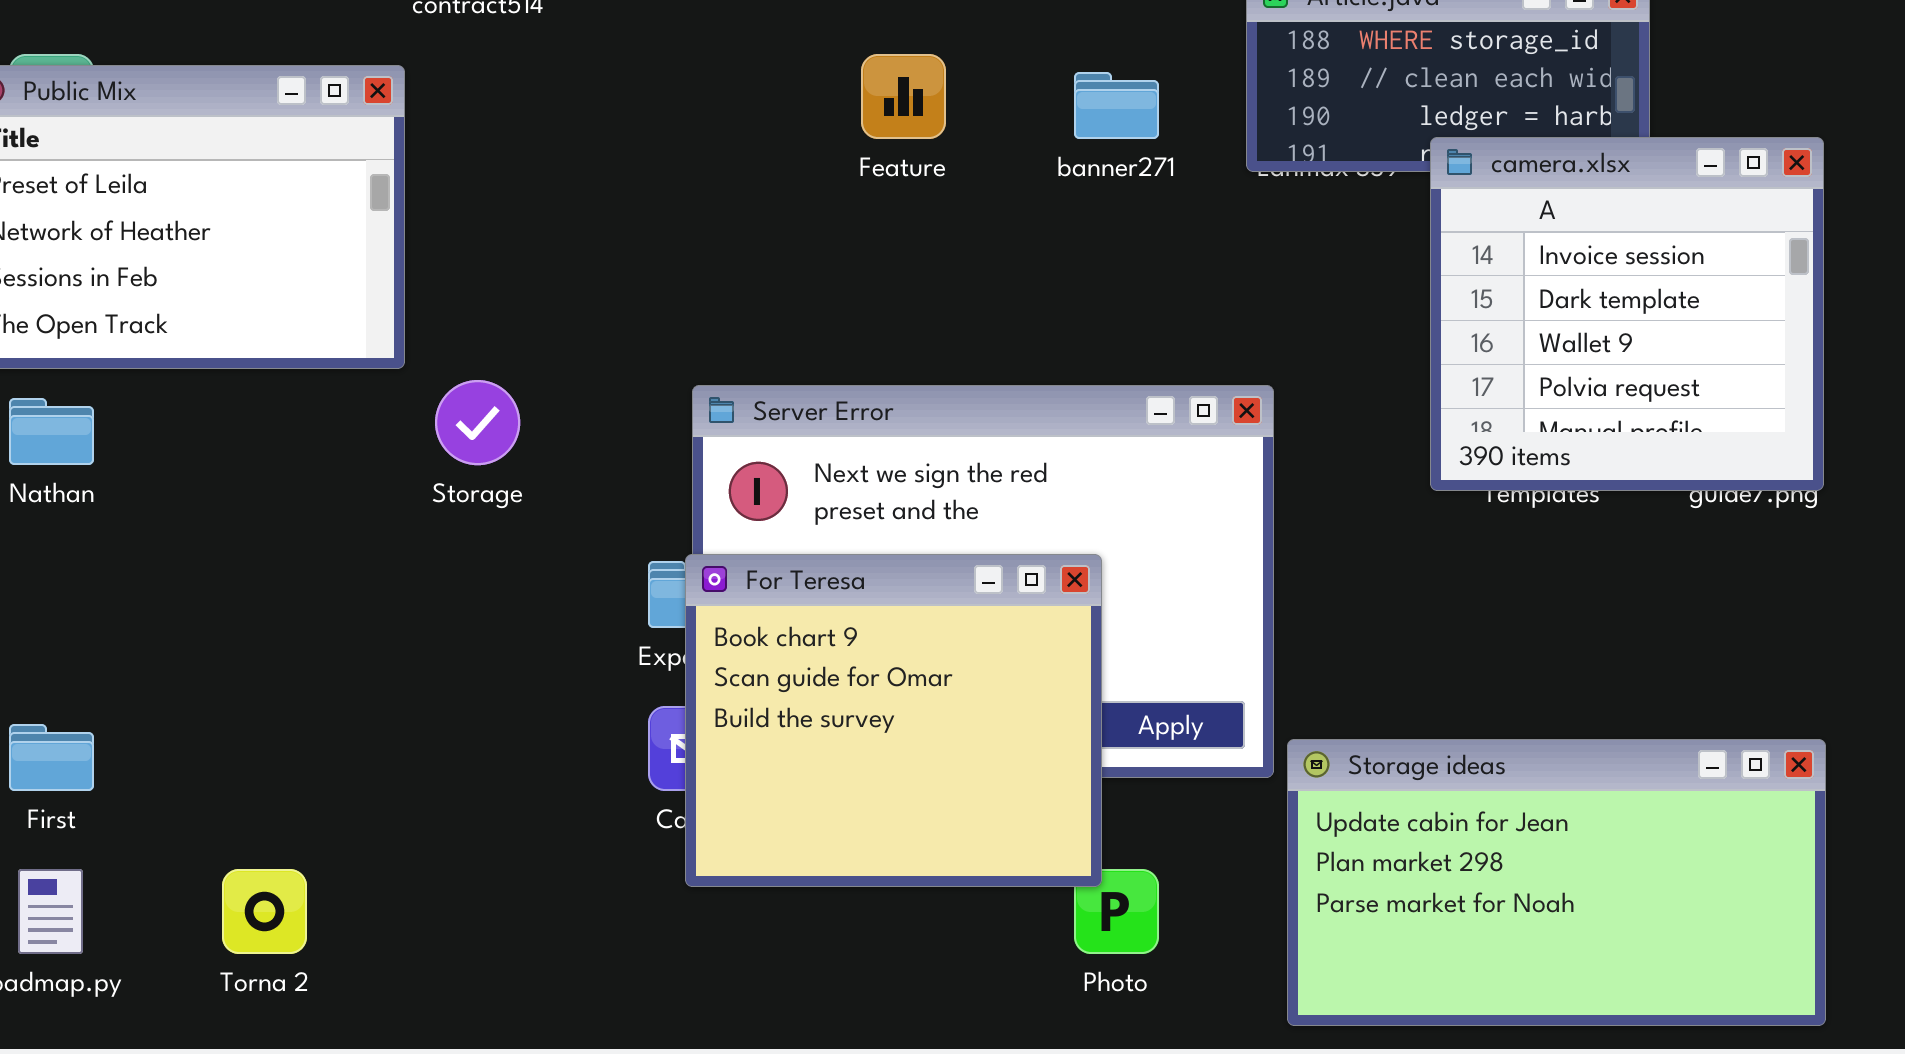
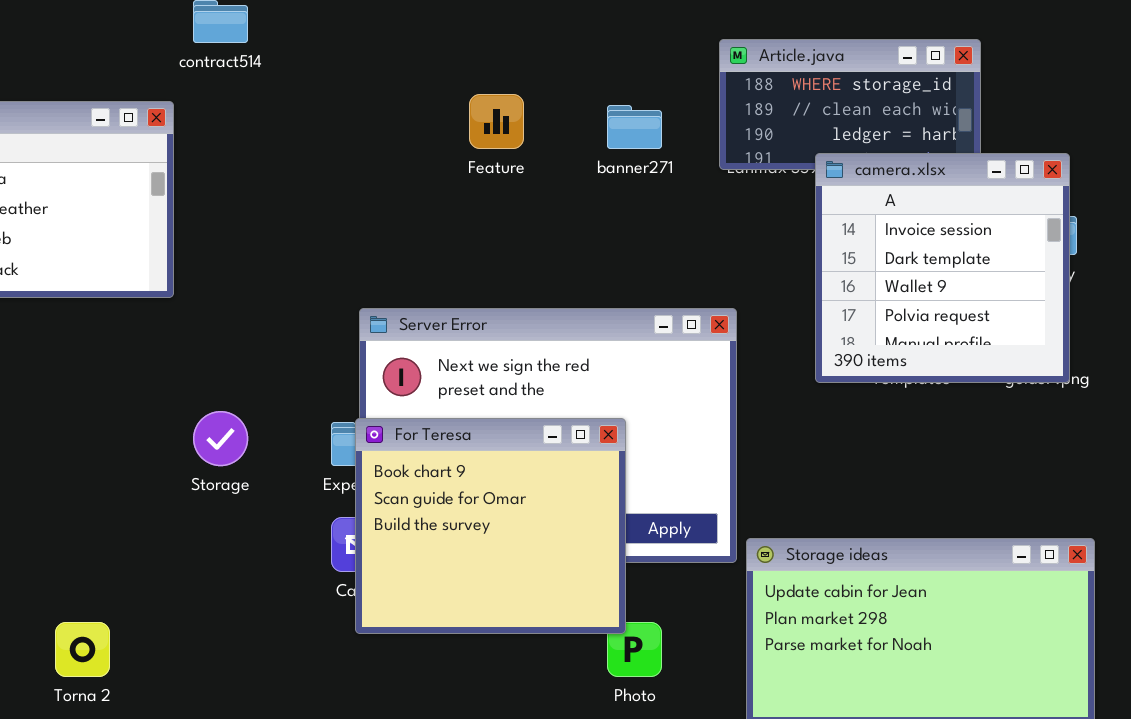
camera.xlsx: [1430,137,1824,491] -> [815,153,1070,383], moved
Storage: [435,380,520,465] -> [193,411,248,466], moved

